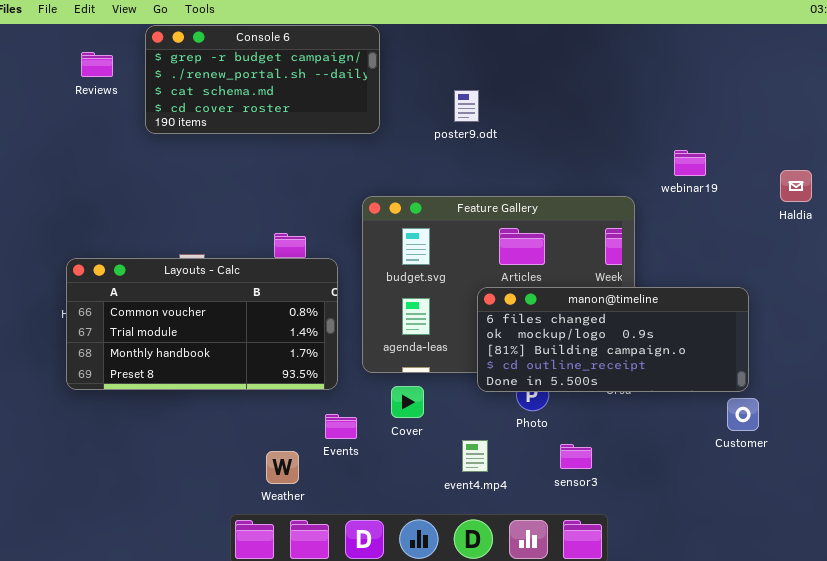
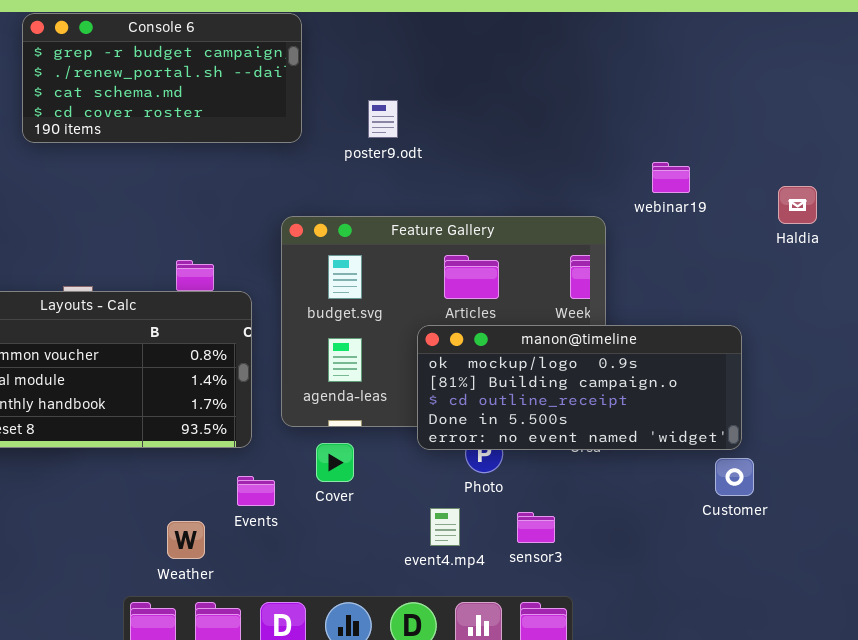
poster9.odt: [454,90,479,122] -> [368,100,398,138], moved
manon@timeline: [477,287,749,392] -> [417,325,742,450], scrolled down 1 row
event4.mp4: [462,440,488,472] -> [430,508,460,546], moved

